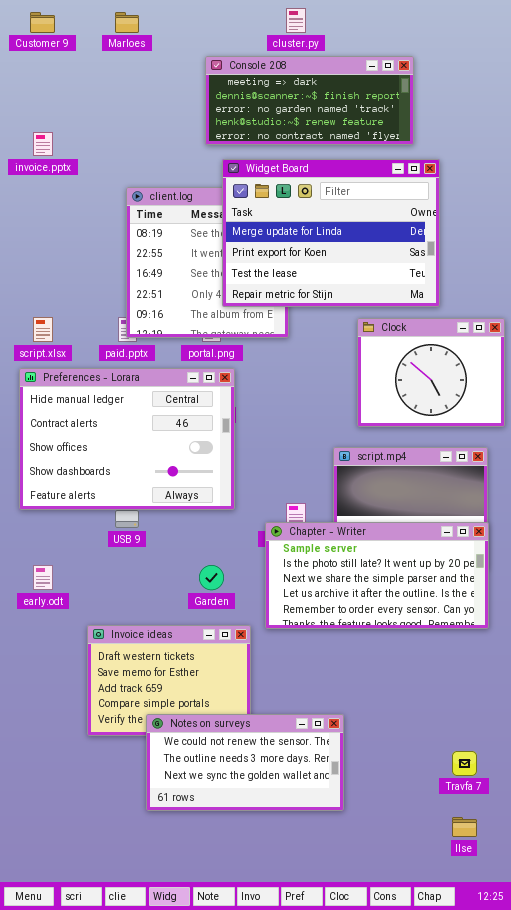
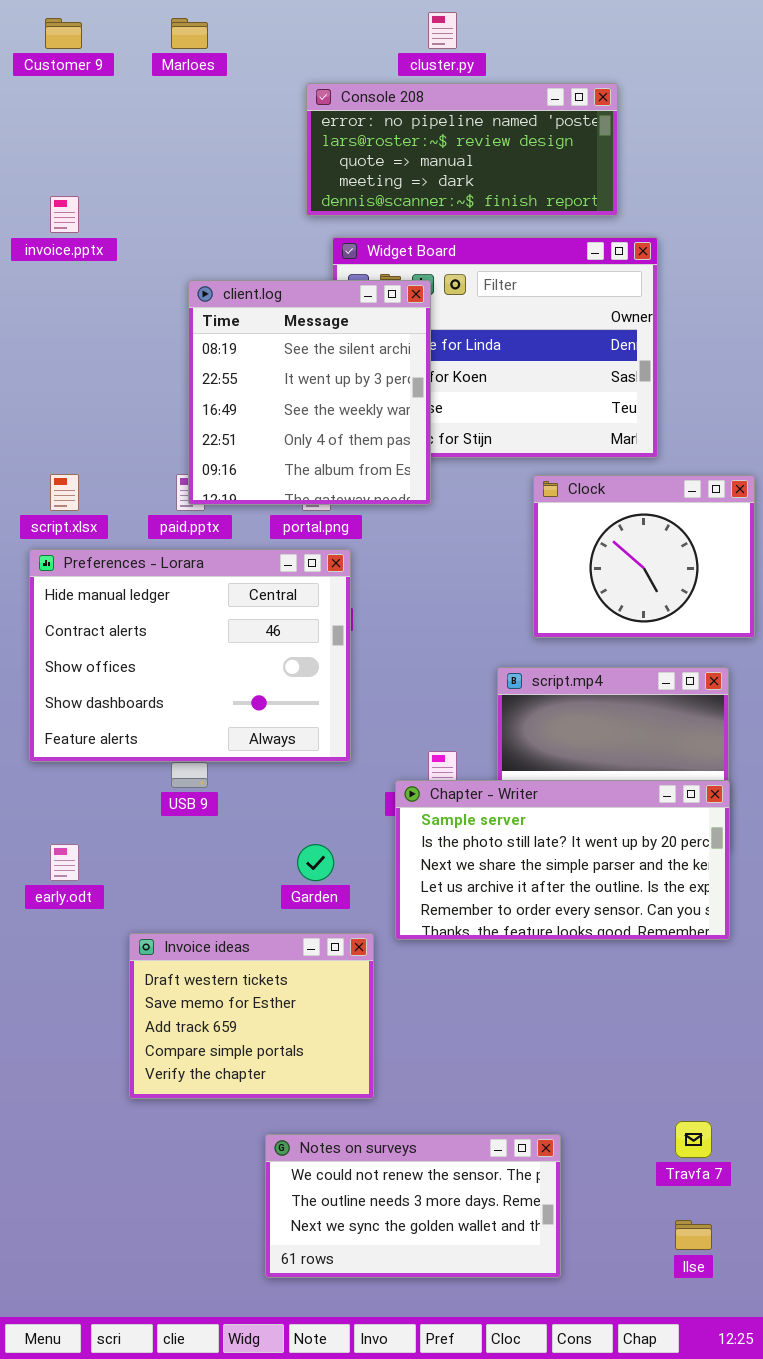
Console 208: [205,56,414,145] -> [306,83,618,216], scrolled up 3 rows
client.log: [126,187,289,338] -> [188,280,431,505], raised
Notes on surveys: [146,714,344,811] -> [265,1134,561,1278], moved

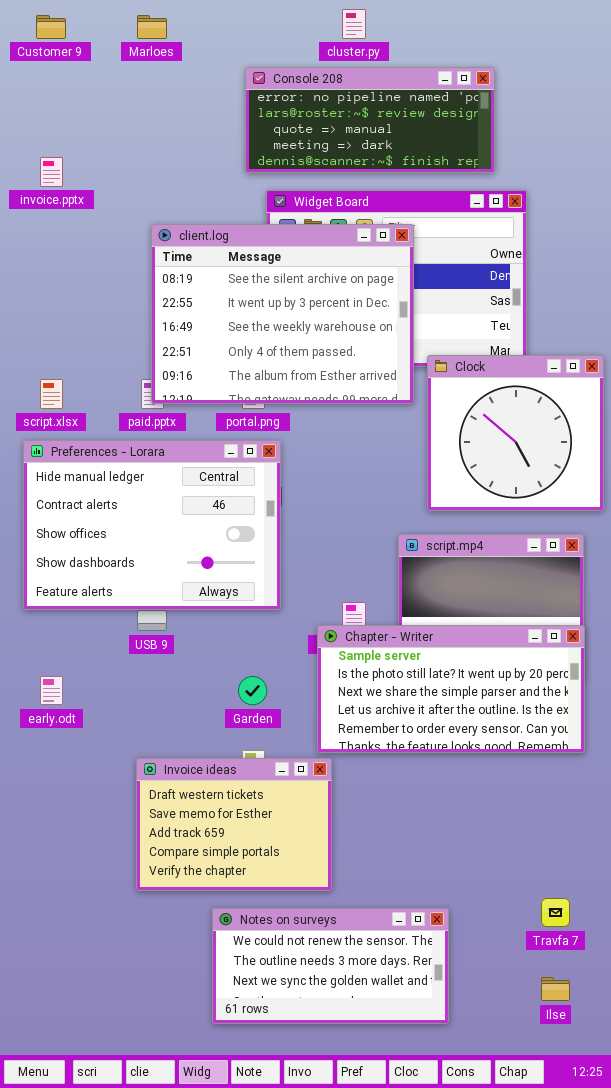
client.log: [188,280,431,505] -> [151,224,414,404], resized
Clock: [533,475,755,638] -> [427,355,604,511], resized
Invoice ideas: [129,933,374,1099] -> [136,758,332,891], moved

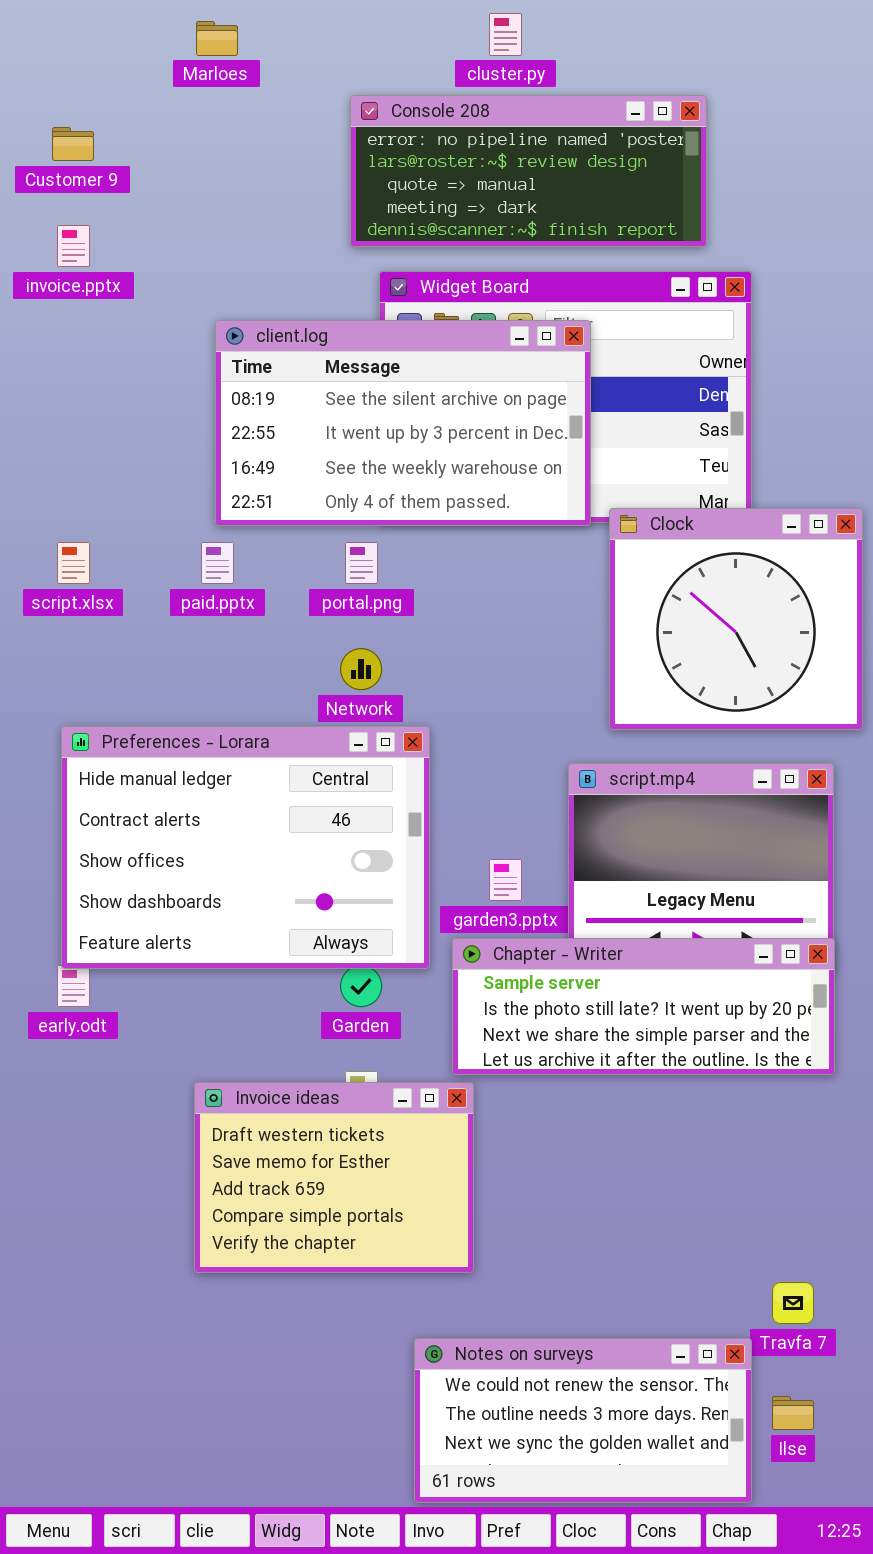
Customer 9: [36,15,66,39] -> [52,127,94,161], moved
client.log: [151,224,414,404] -> [215,320,591,526], resized
Preferences - Lorara: [23,440,281,610] -> [61,726,430,969], moved
Chapter - Writer: [317,625,585,753] -> [452,938,835,1075], resized
Notes on surveys: [212,908,449,1024] -> [414,1338,752,1503], moved

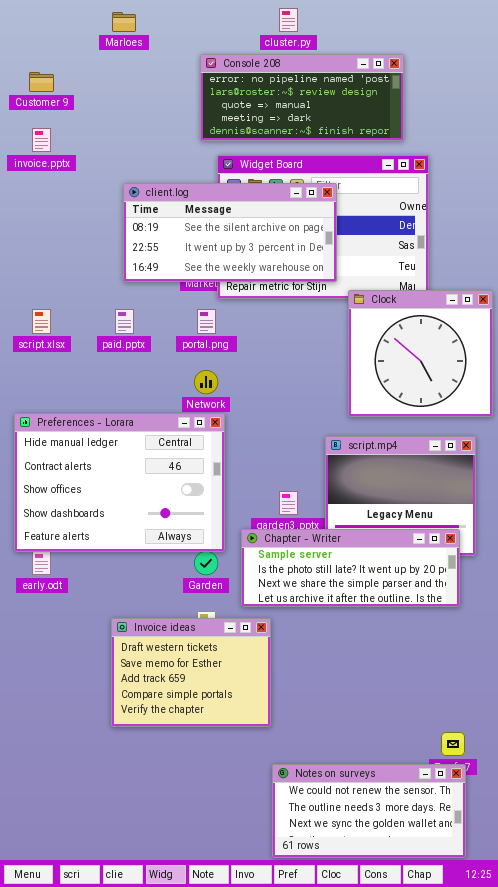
client.log: [215,320,591,526] -> [123,183,337,282], resized
Preferences - Lorara: [61,726,430,969] -> [14,413,225,552], moved
Chapter - Writer: [452,938,835,1075] -> [241,529,460,607], moved
Notes on surveys: [414,1338,752,1503] -> [272,764,466,858], moved

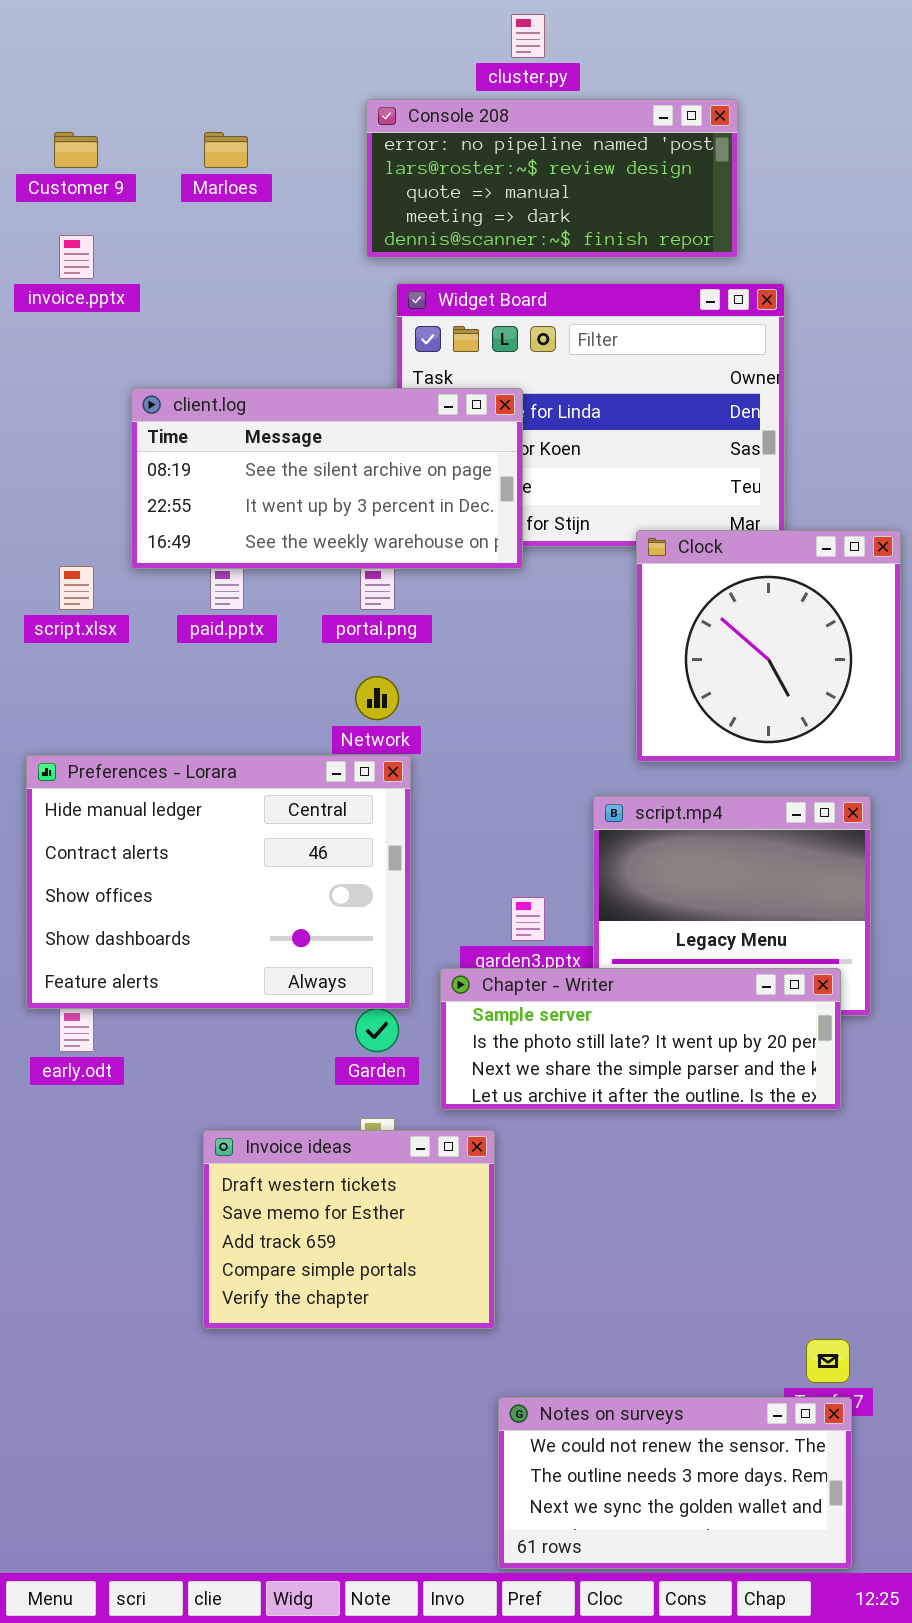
Marloes: [112,12,136,32] -> [204,132,248,168], moved
client.log: [123,183,337,282] -> [131,388,523,569], moved

